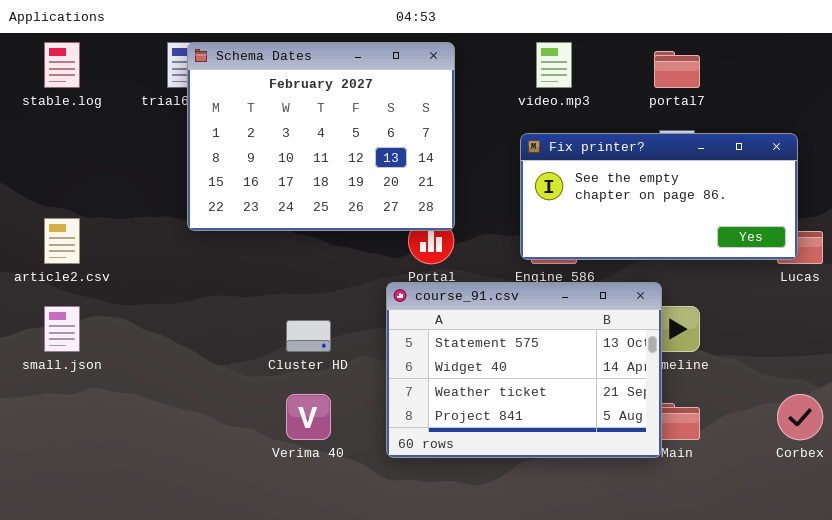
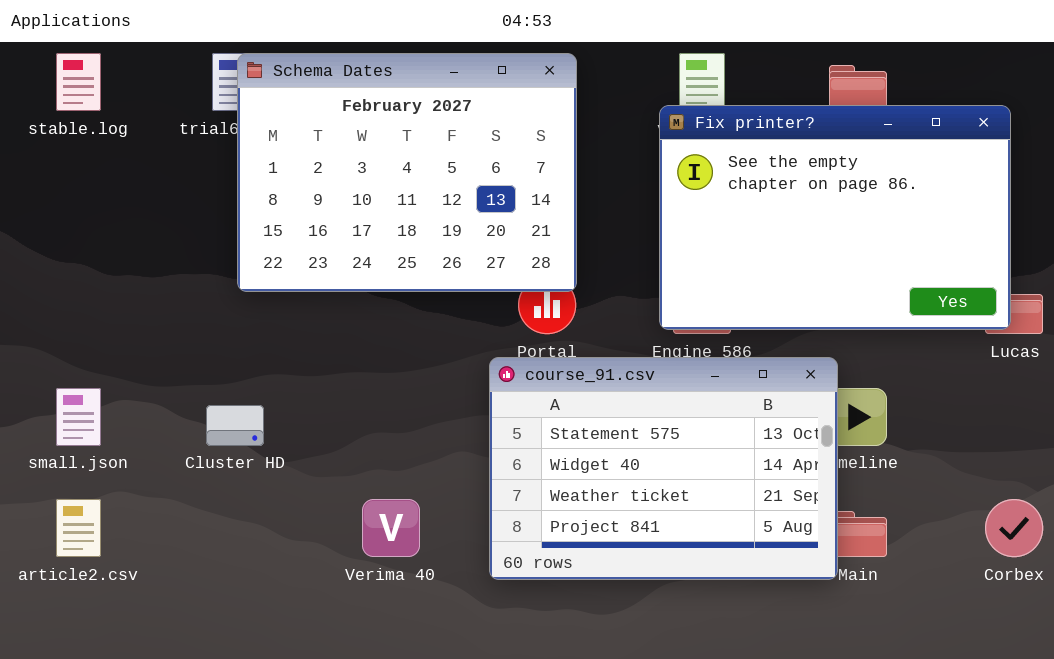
Fix printer?: [520,133,798,260] -> [659,105,1011,330], resized
article2.csv: [44,218,80,264] -> [56,499,101,557], moved
Cluster HD: [286,320,331,352] -> [206,405,264,446], moved

